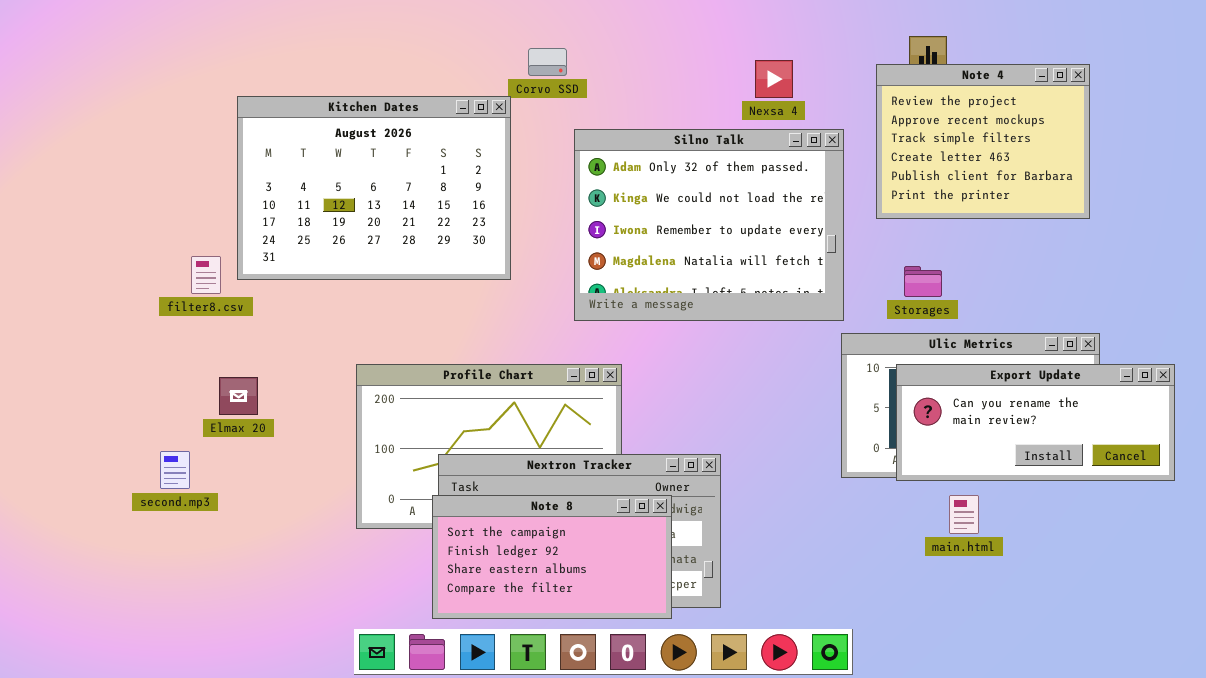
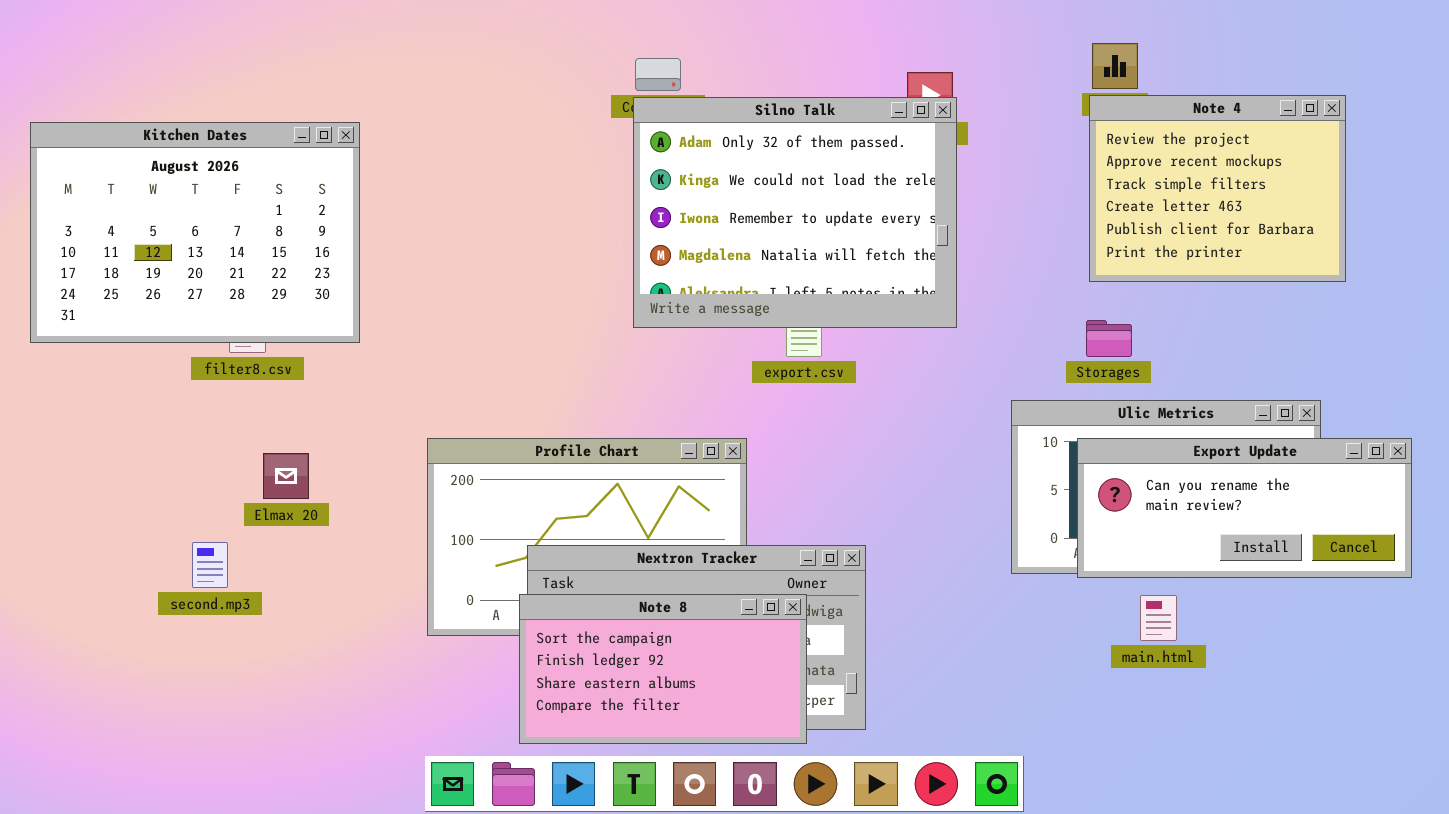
Note 4: [876,64,1090,219] -> [1089,95,1346,282], moved
Kitchen Dates: [237,96,511,280] -> [30,122,360,343], moved
Silno Talk: [574,129,844,321] -> [633,97,957,328], moved

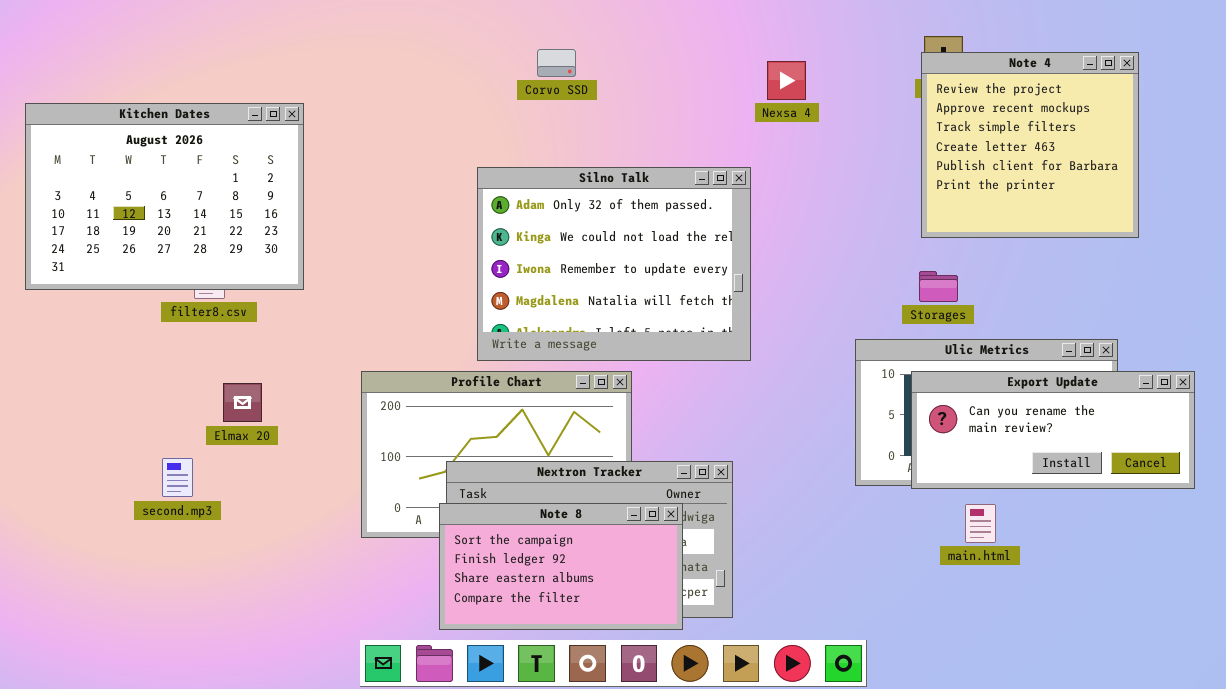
Note 4: [1089,95,1346,282] -> [921,52,1139,238], resized
Silno Talk: [633,97,957,328] -> [477,167,751,361], moved

